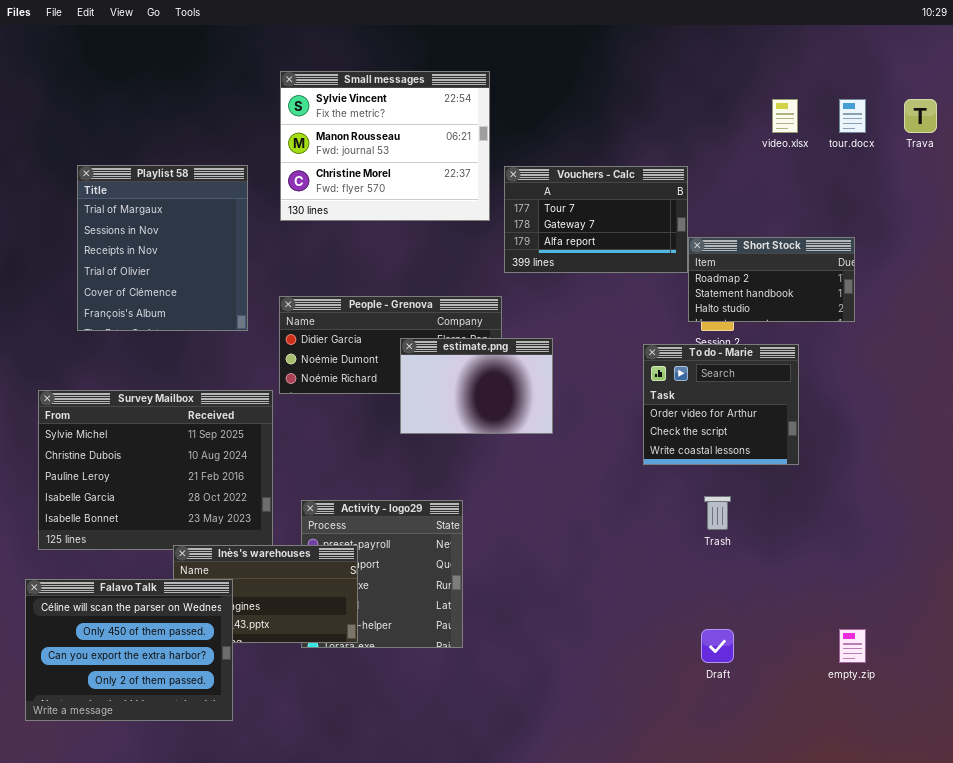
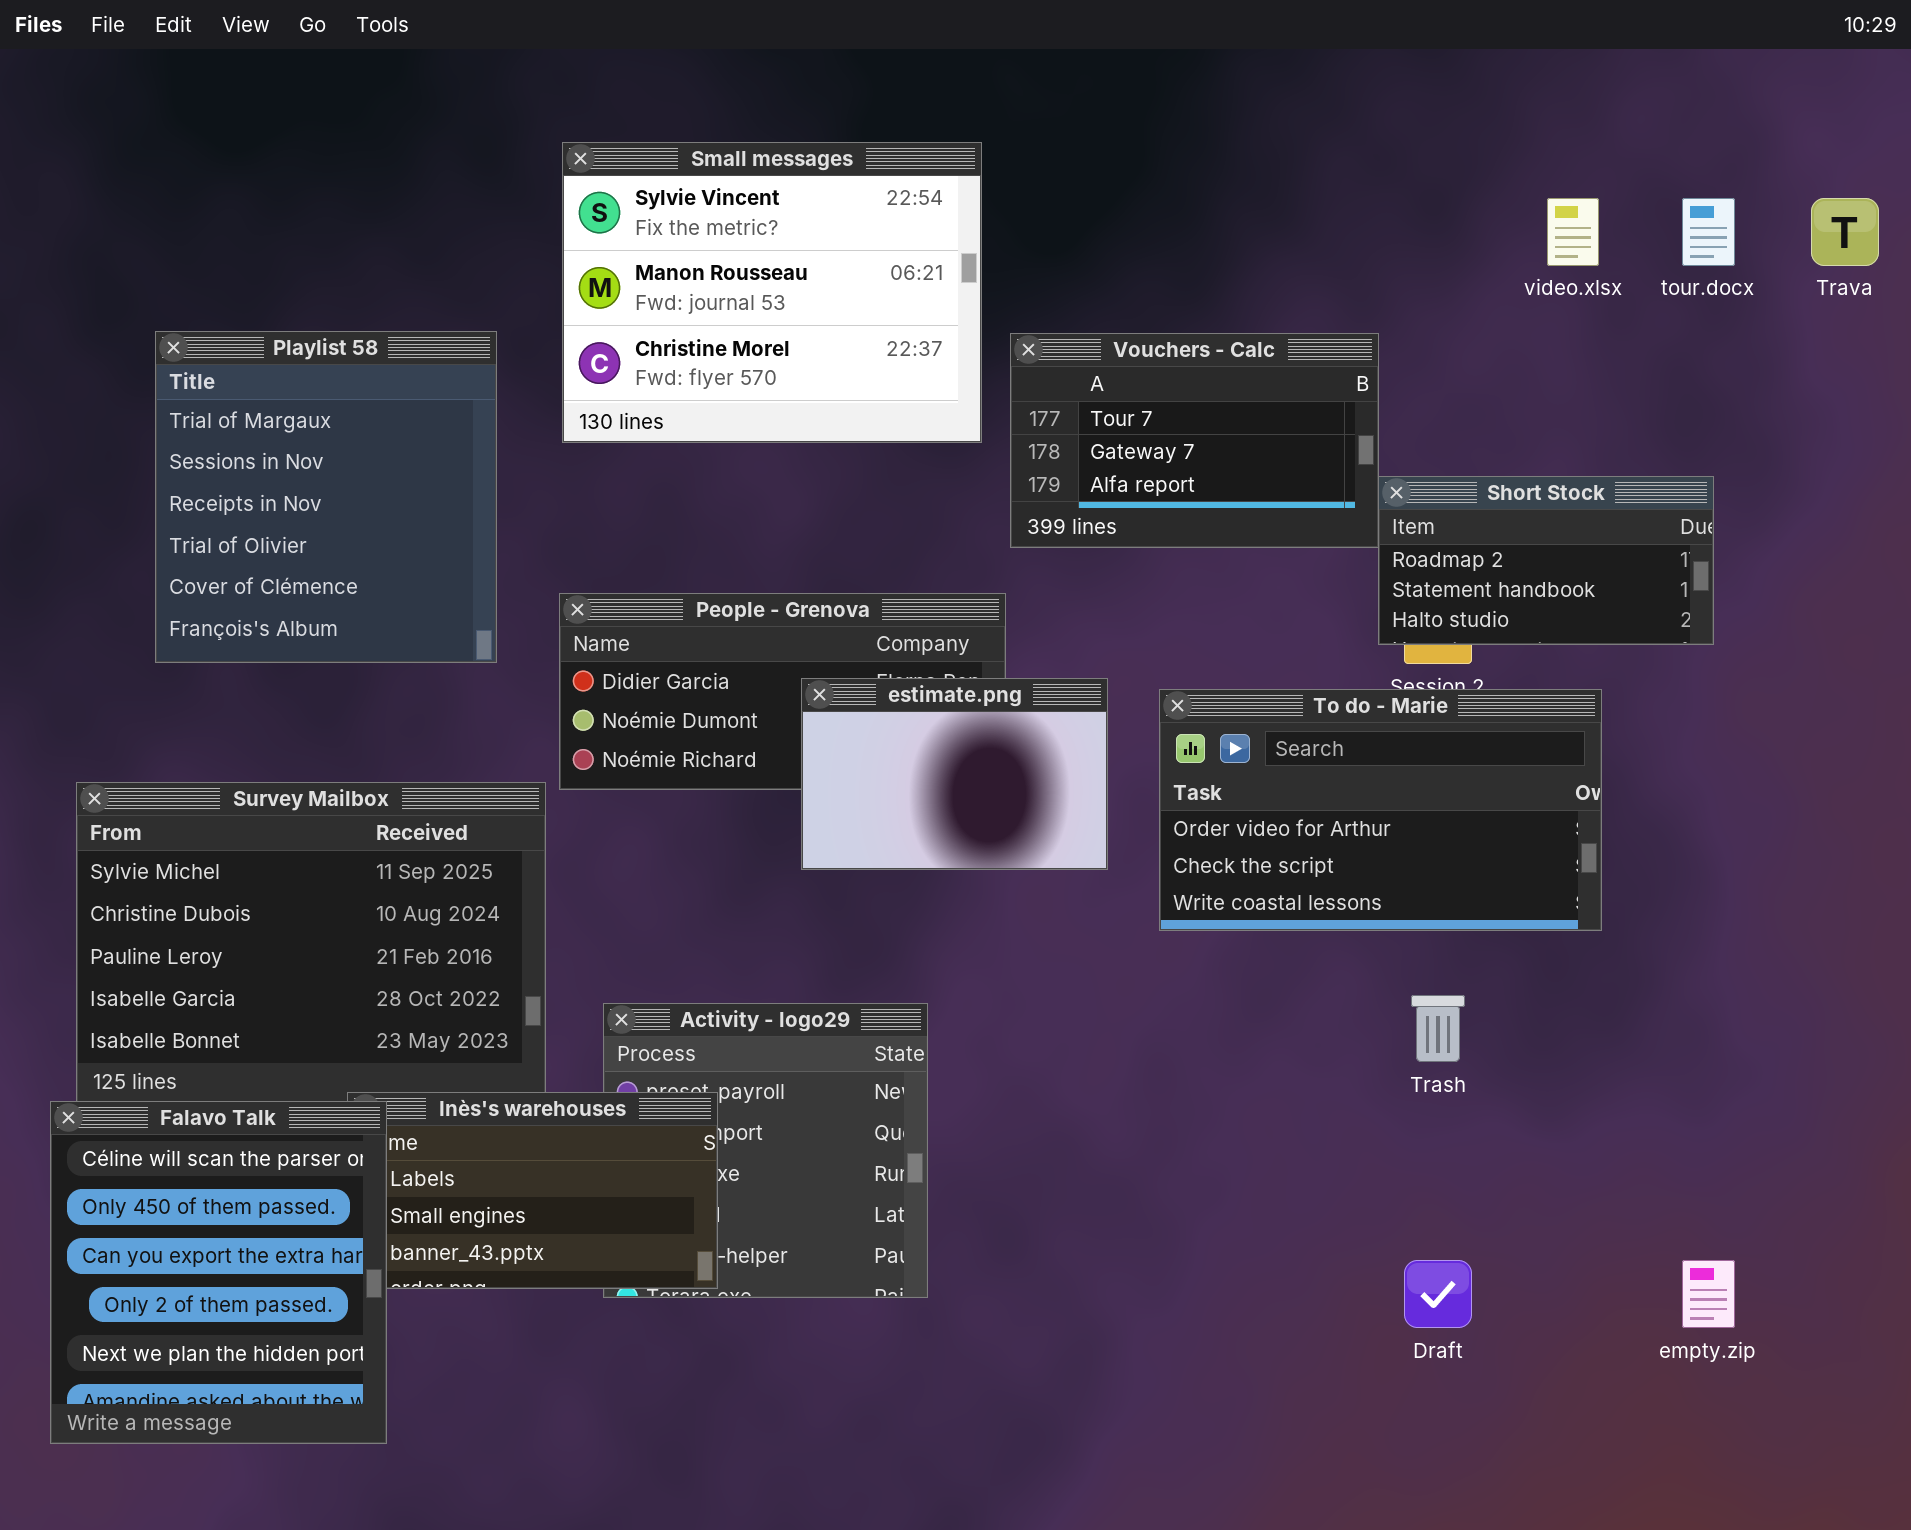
To do - Marie: [643,344,799,465] -> [1159,689,1602,931], resized
Falavo Talk: [25,579,233,721] -> [50,1101,387,1444], resized

